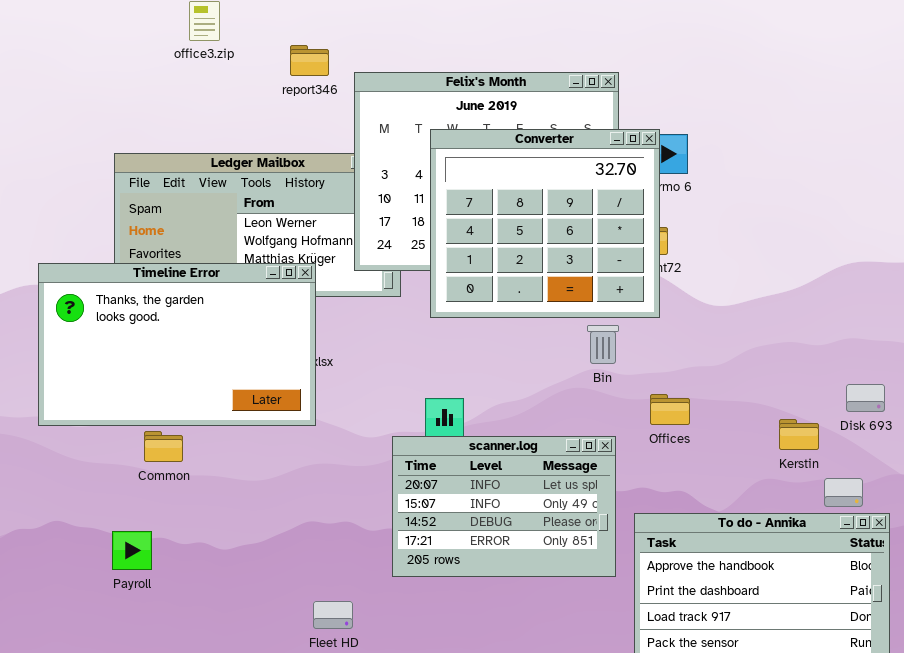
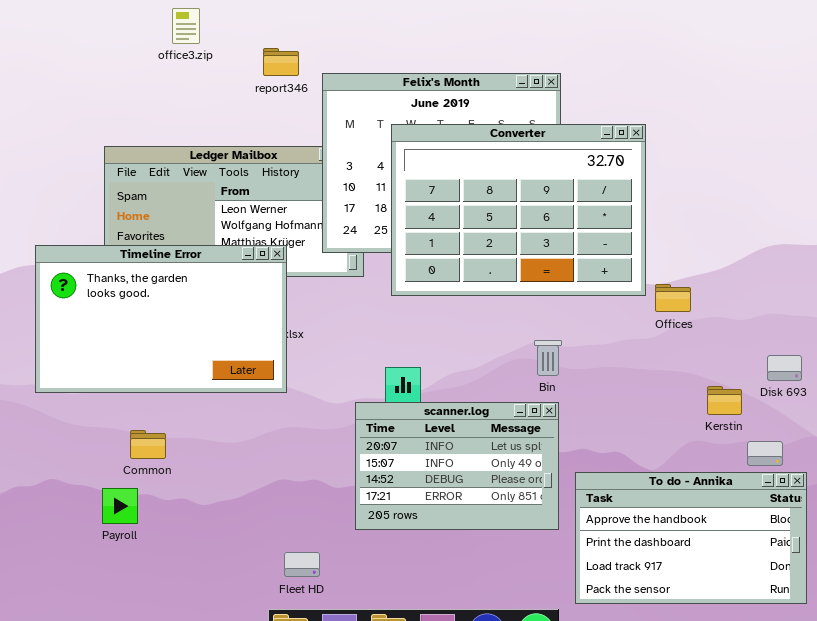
Converter: [430,129,660,318] -> [391,124,646,296], resized
Bin: [587,325,619,364] -> [534,340,562,376], moved
Offices: [650,394,690,425] -> [655,284,691,312], moved
Common: [144,431,183,462] -> [130,430,166,459], moved

